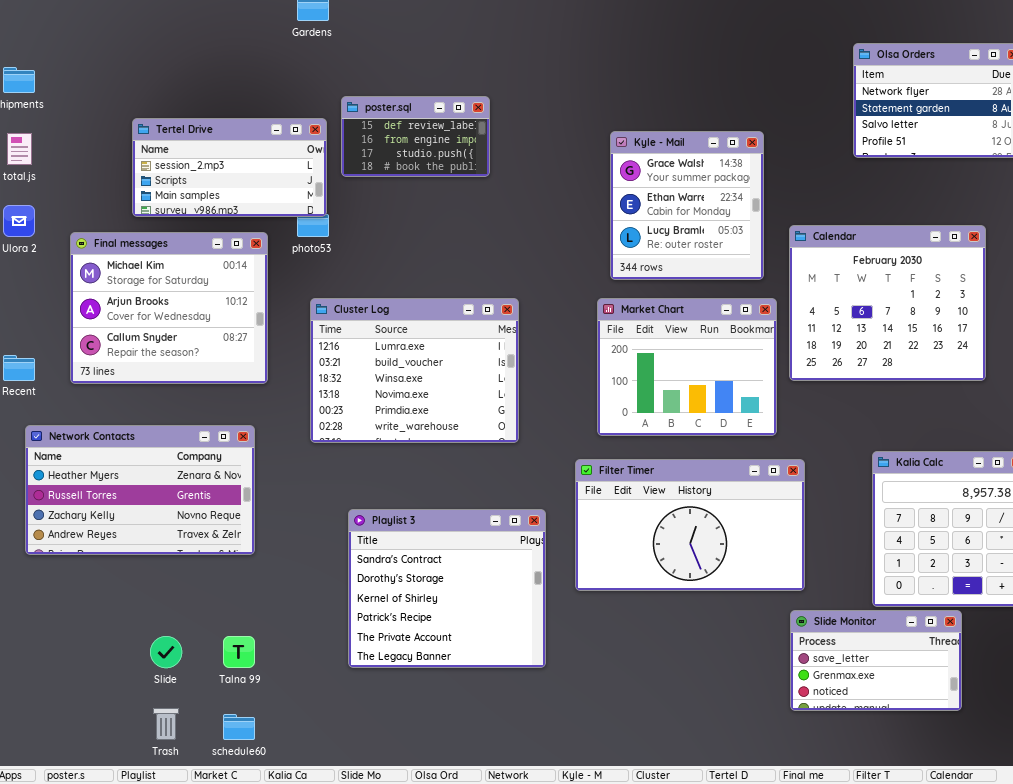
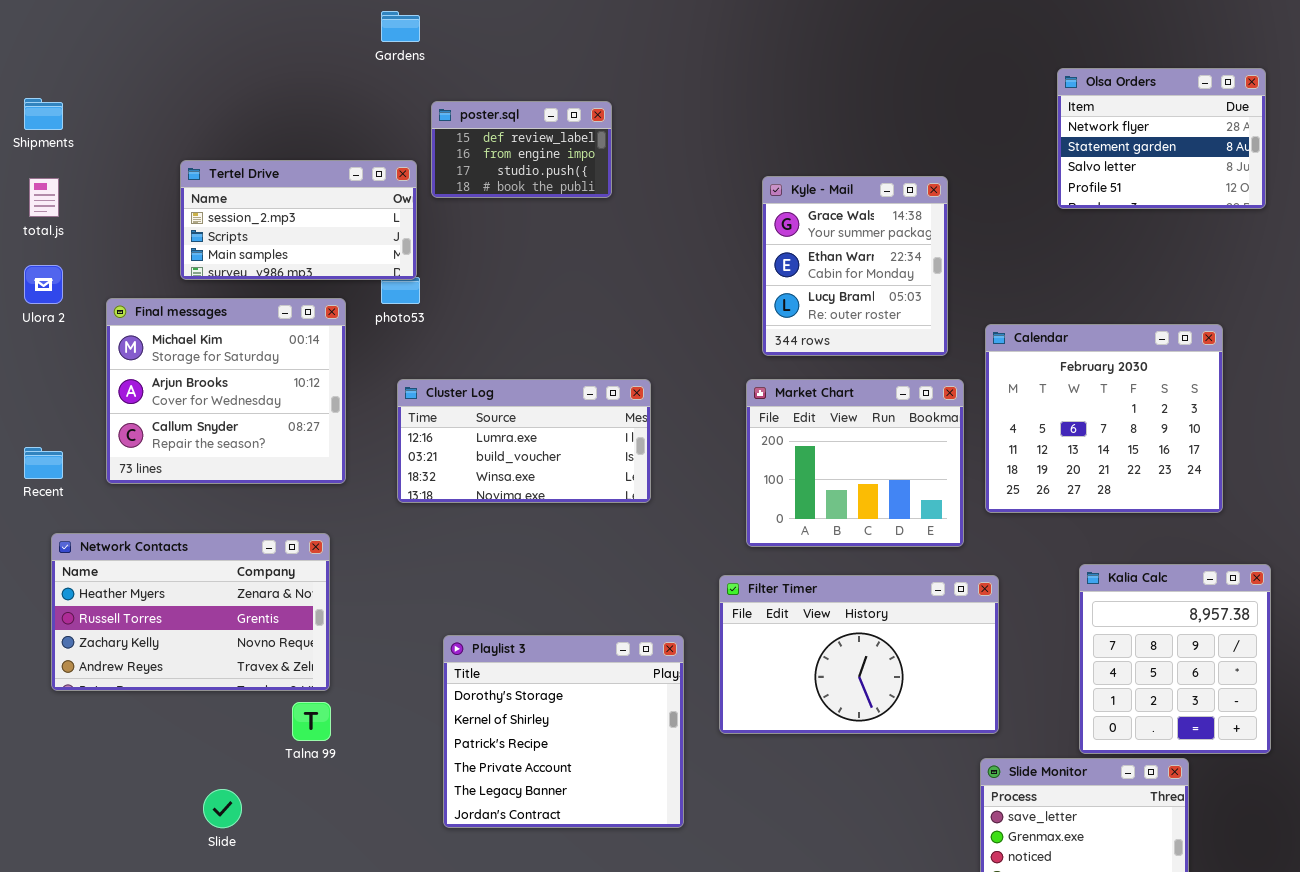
poster.sql: [341,96,490,177] -> [431,101,612,198], moved
Calendar: [789,225,986,381] -> [985,324,1223,513], moved
Cluster Log: [310,298,519,443] -> [397,379,651,503], resized
Playlist 3: [348,509,546,668] -> [443,635,684,828], scrolled down 1 row
Talna 99: [223,636,255,668] -> [292,702,331,741], moved

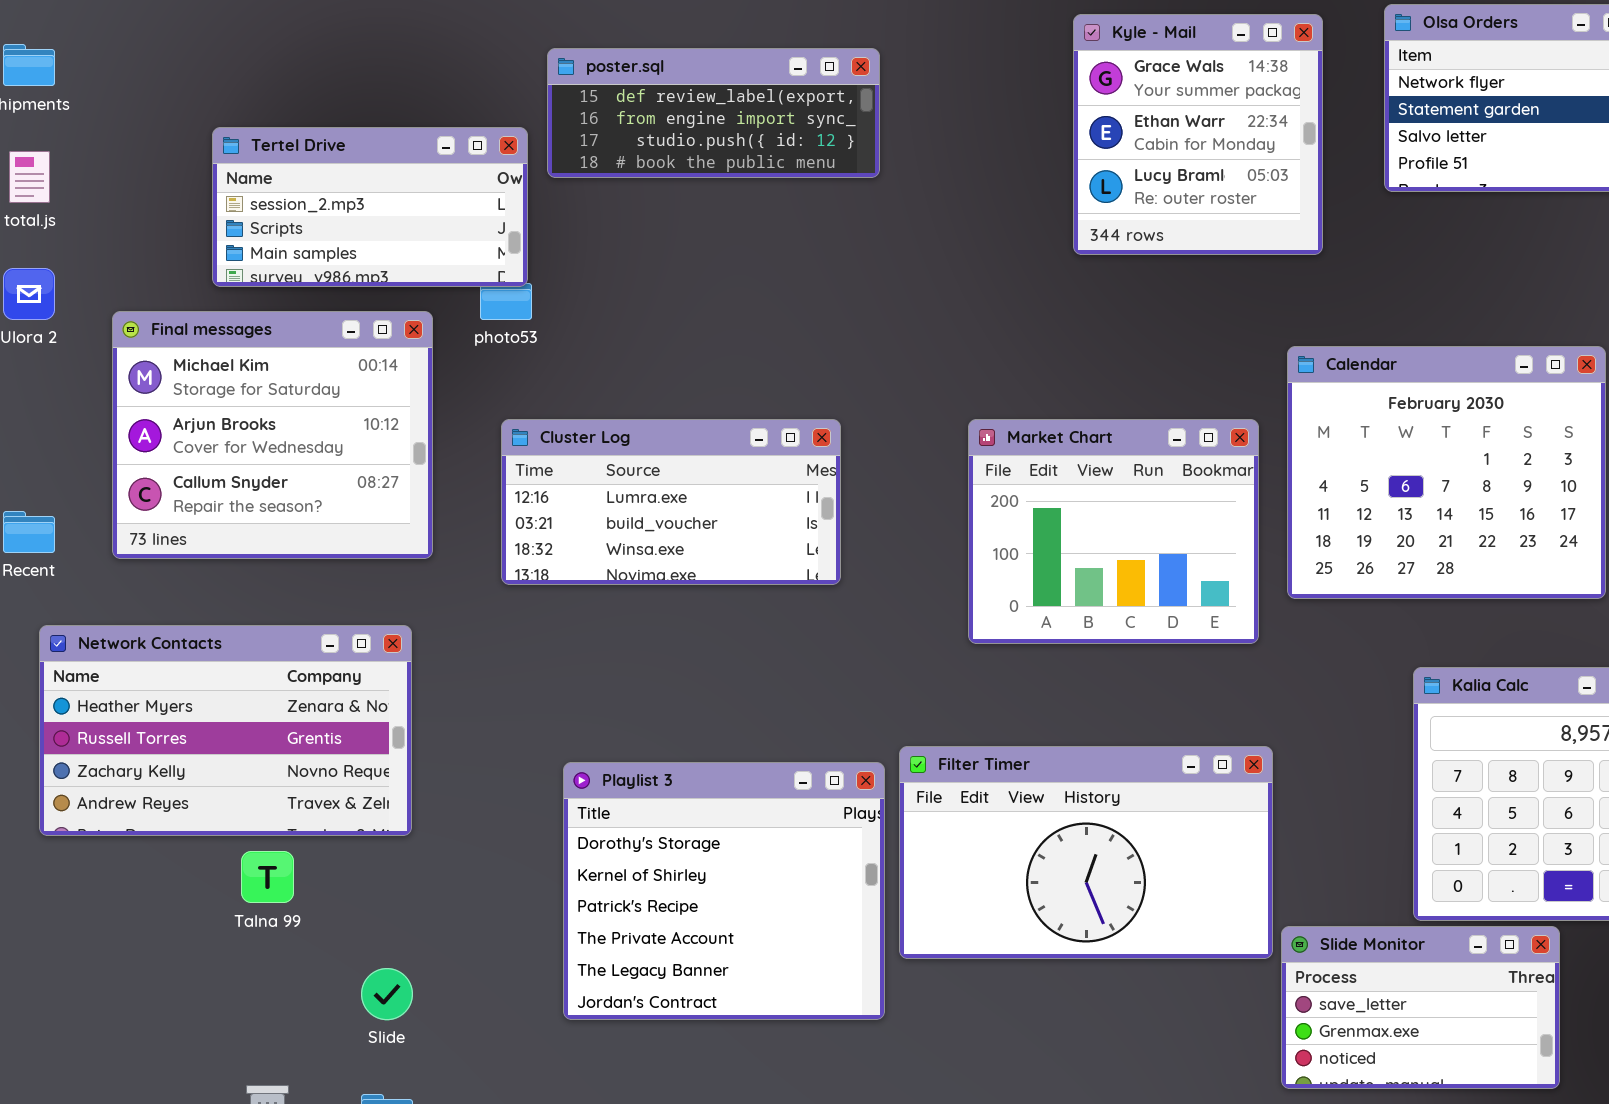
poster.sql: [431,101,612,198] -> [547,48,880,178], resized
Kyle - Mail: [762,176,948,356] -> [1073,14,1323,255], moved
Filter Timer: [719,575,999,734] -> [899,746,1273,959], moved
Talna 99: [292,702,331,741] -> [241,851,294,903], moved
Slide: [203,789,242,828] -> [361,968,413,1020], moved

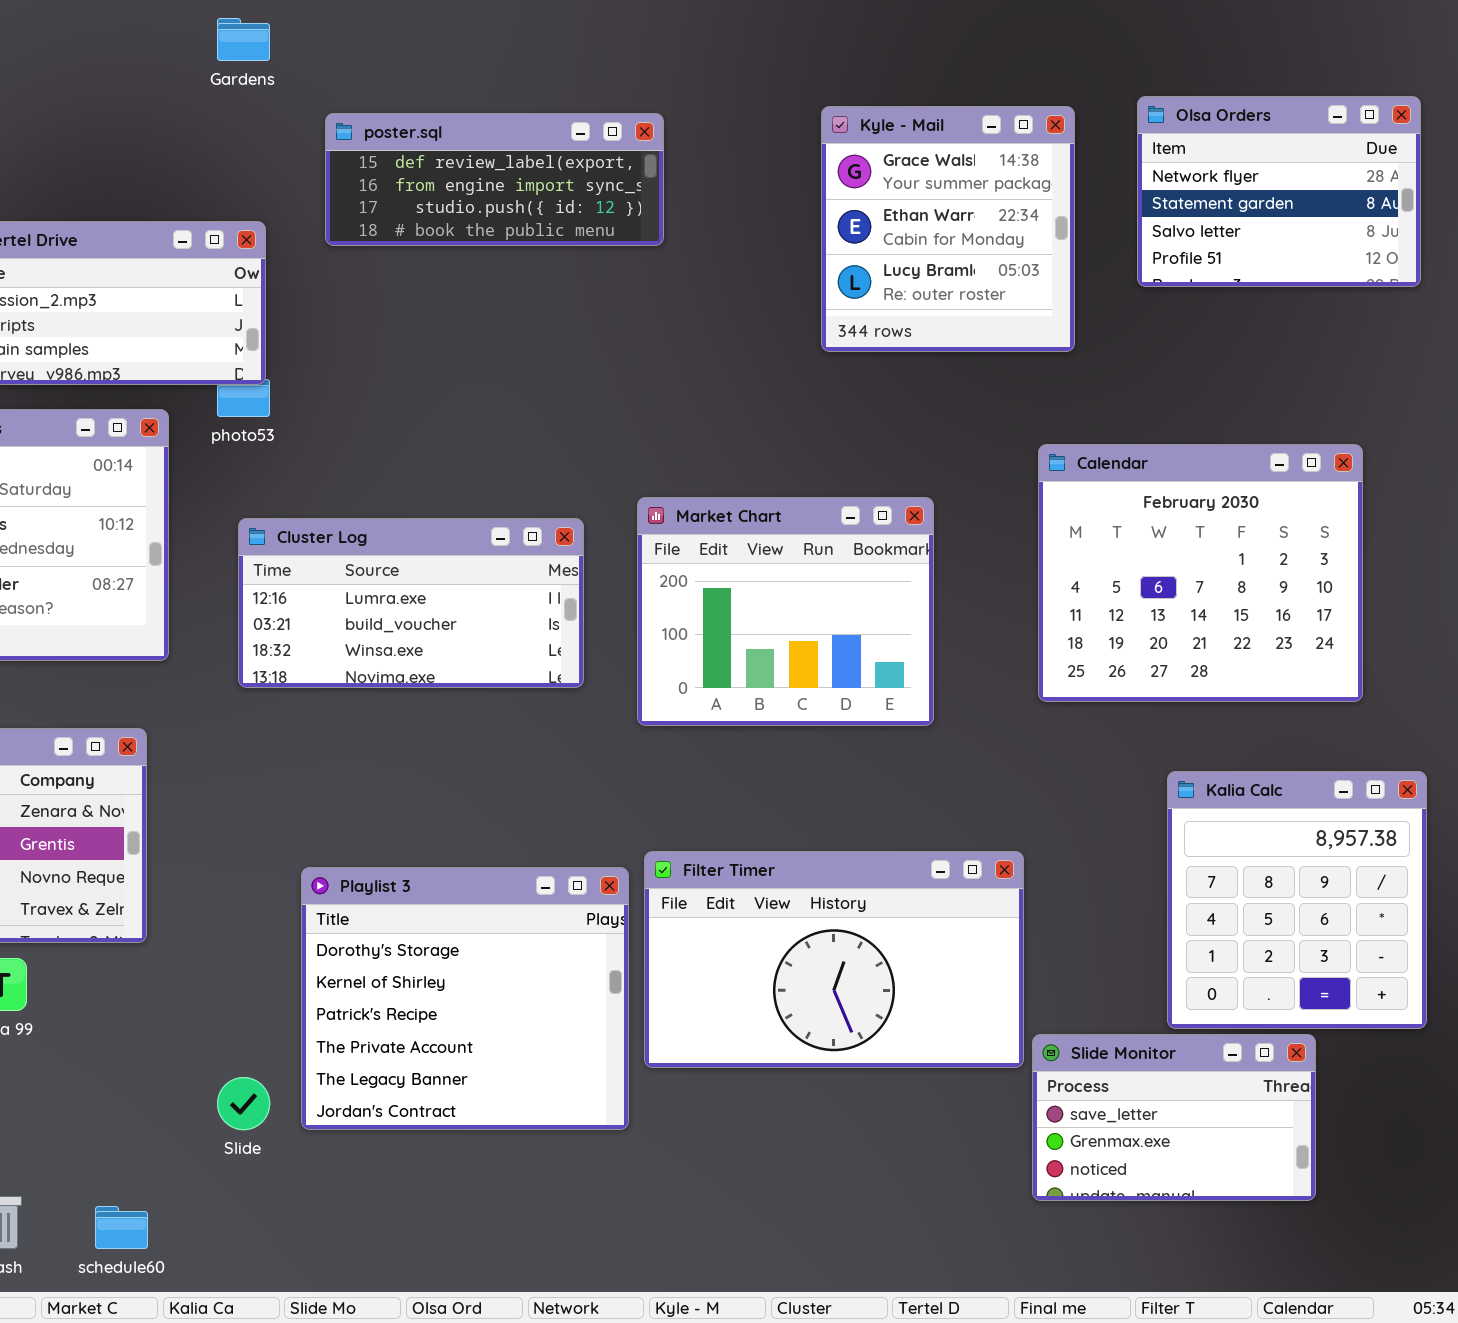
poster.sql: [547,48,880,178] -> [325,113,664,246], moved
Market Chart: [968,419,1259,644] -> [637,497,934,726], moved
Slide: [361,968,413,1020] -> [217,1077,270,1130], moved

